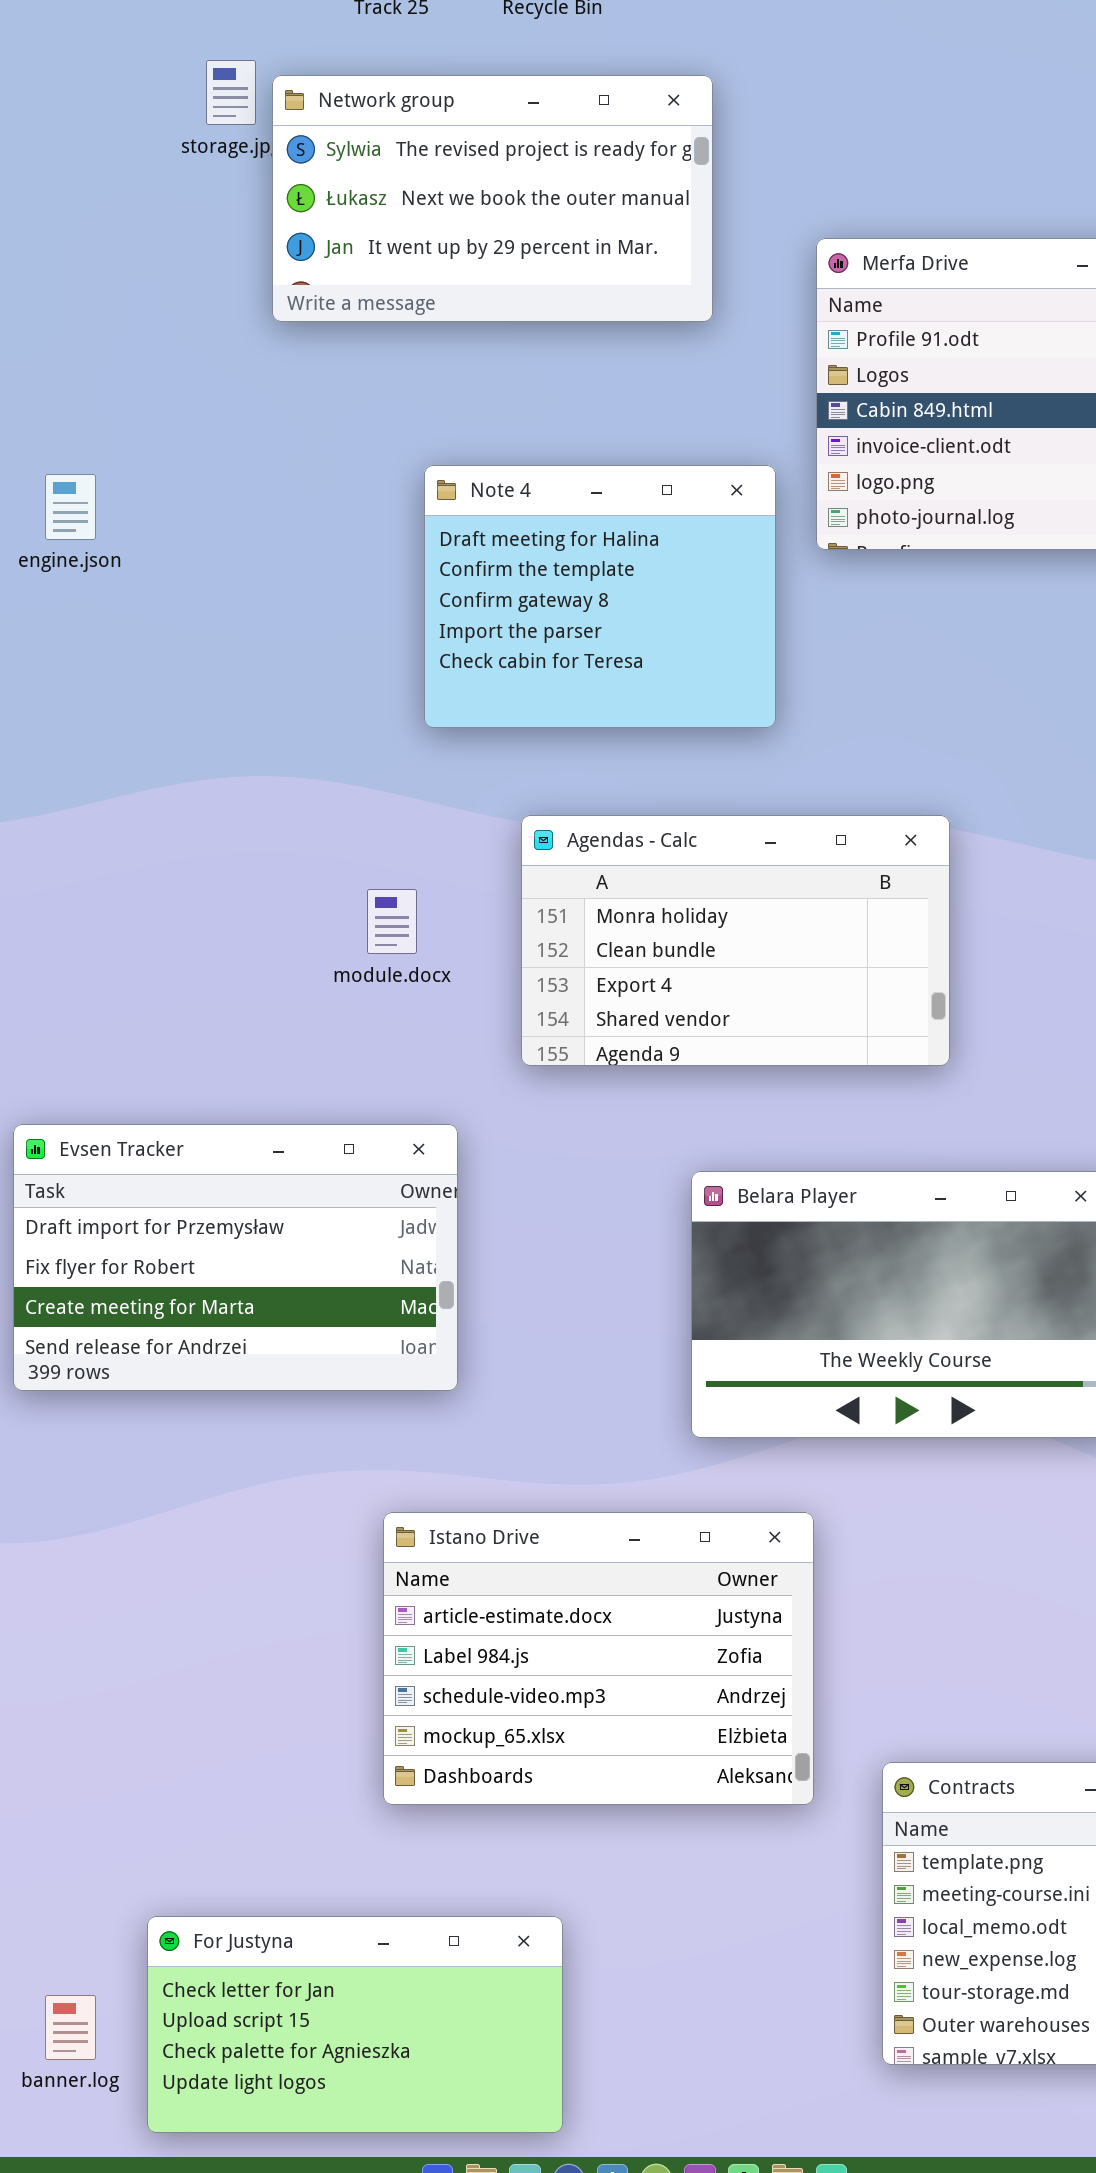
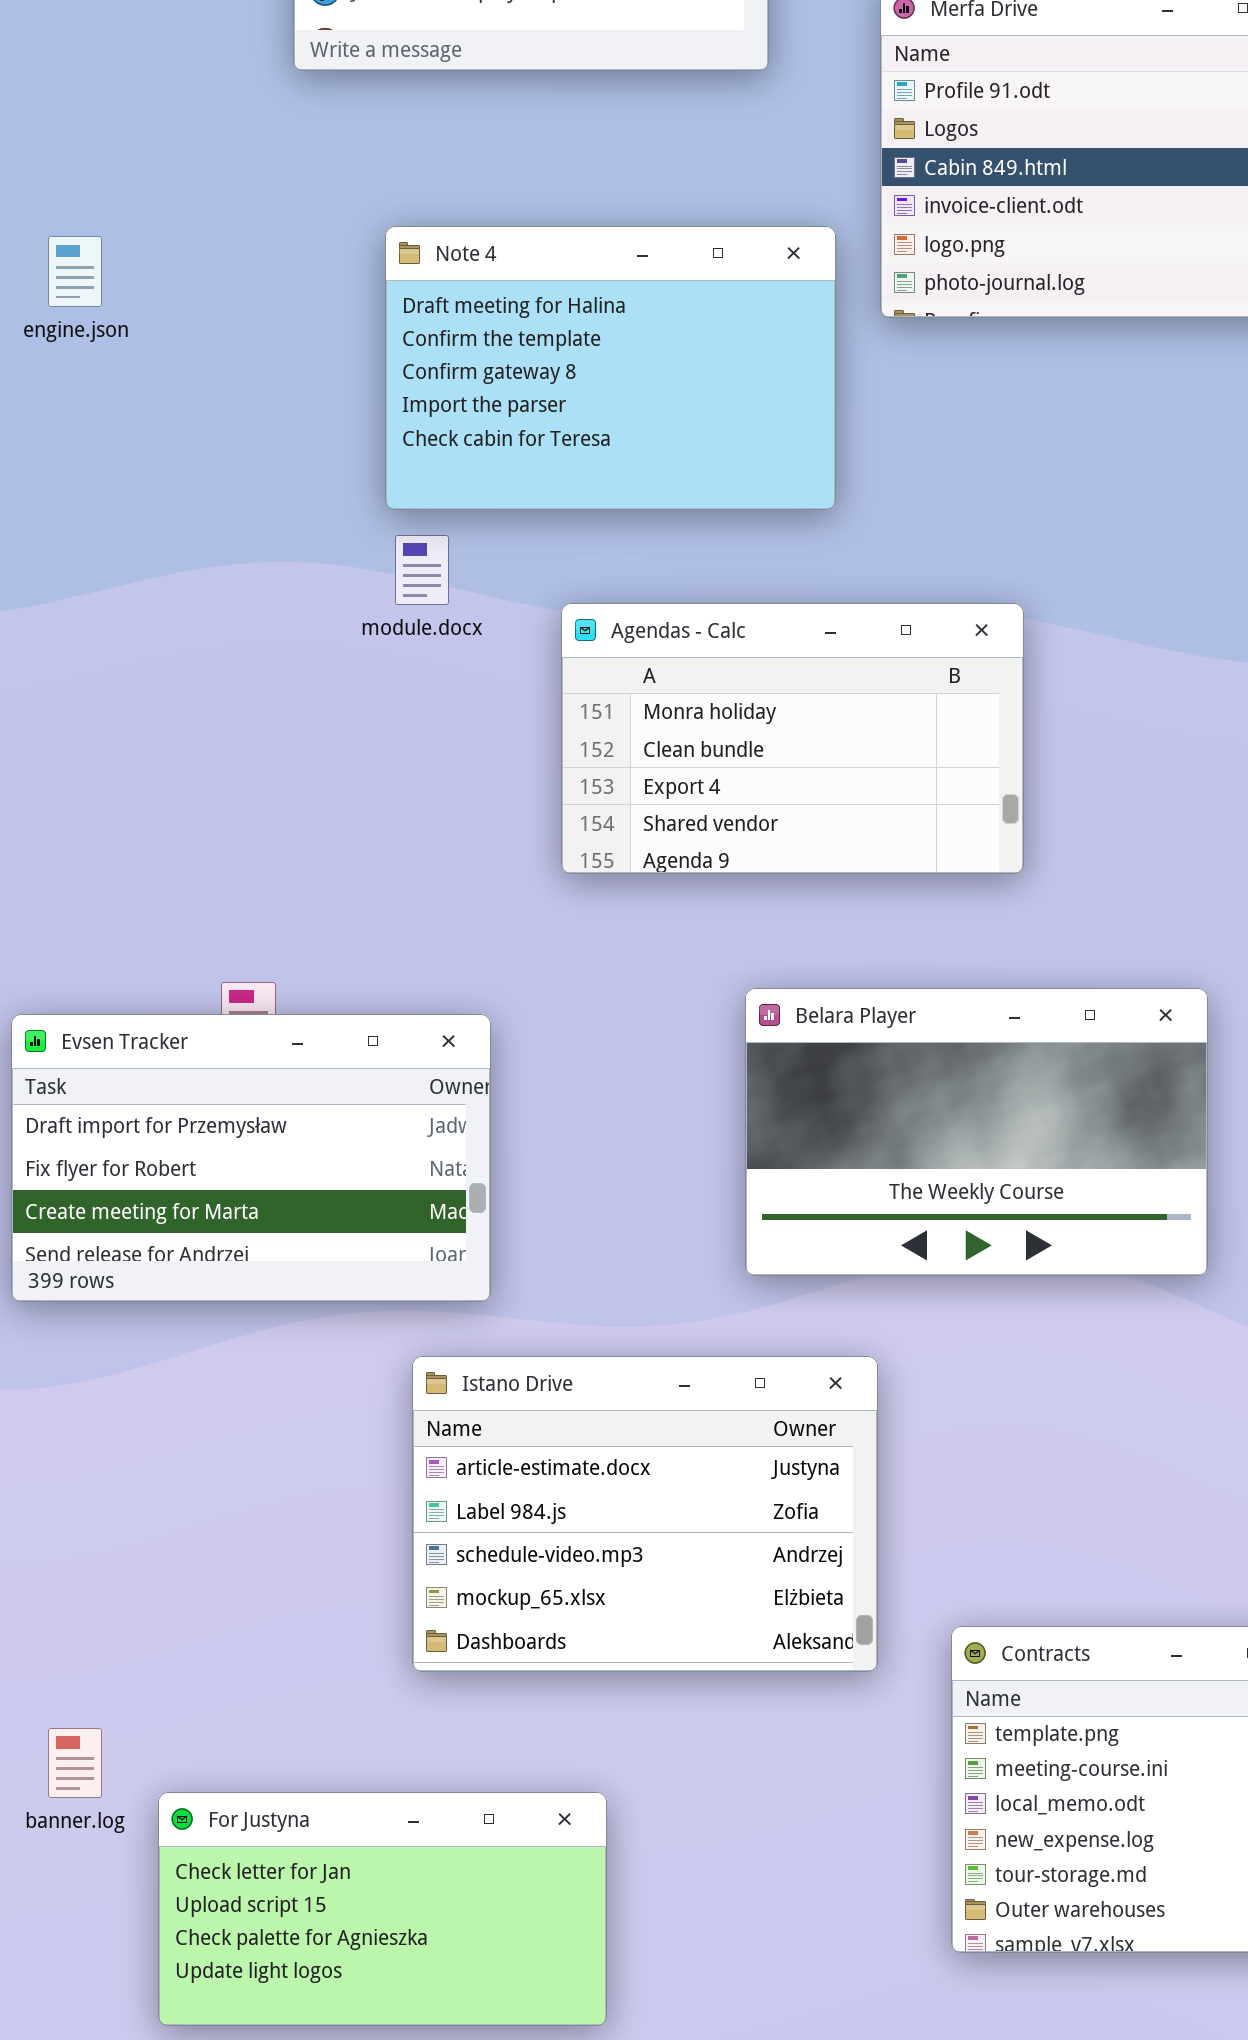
Note 4: [424,465,776,728] -> [385,226,836,510], resized
module.docx: [367,889,417,954] -> [395,535,449,605], moved
Evsen Tracker: [13,1124,458,1391] -> [11,1014,491,1302], moved
banner.log: [45,1995,96,2060] -> [48,1728,102,1798], moved

